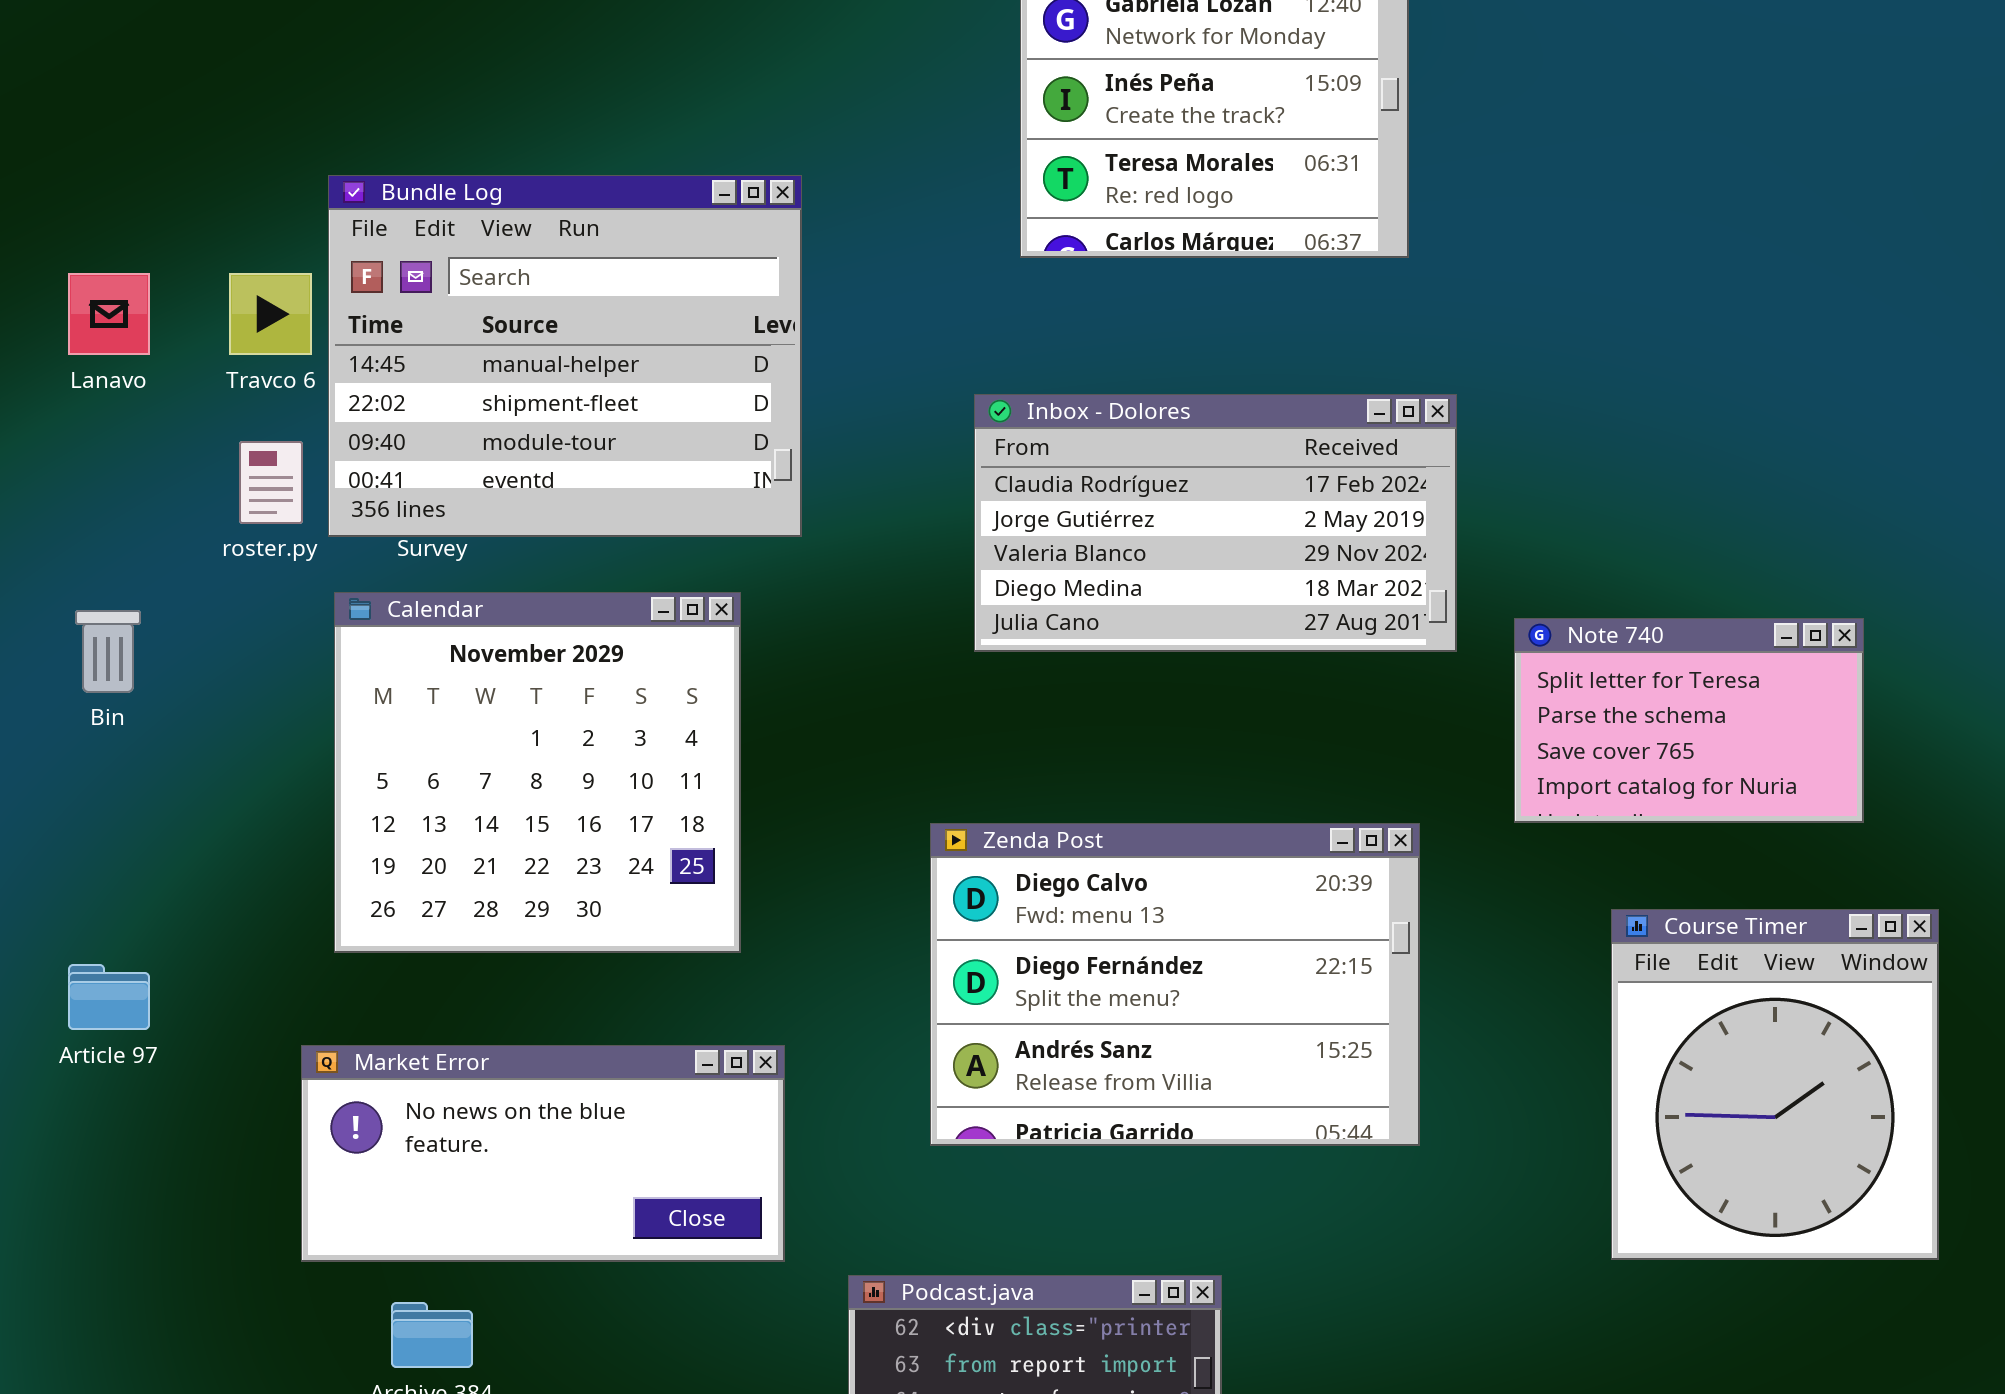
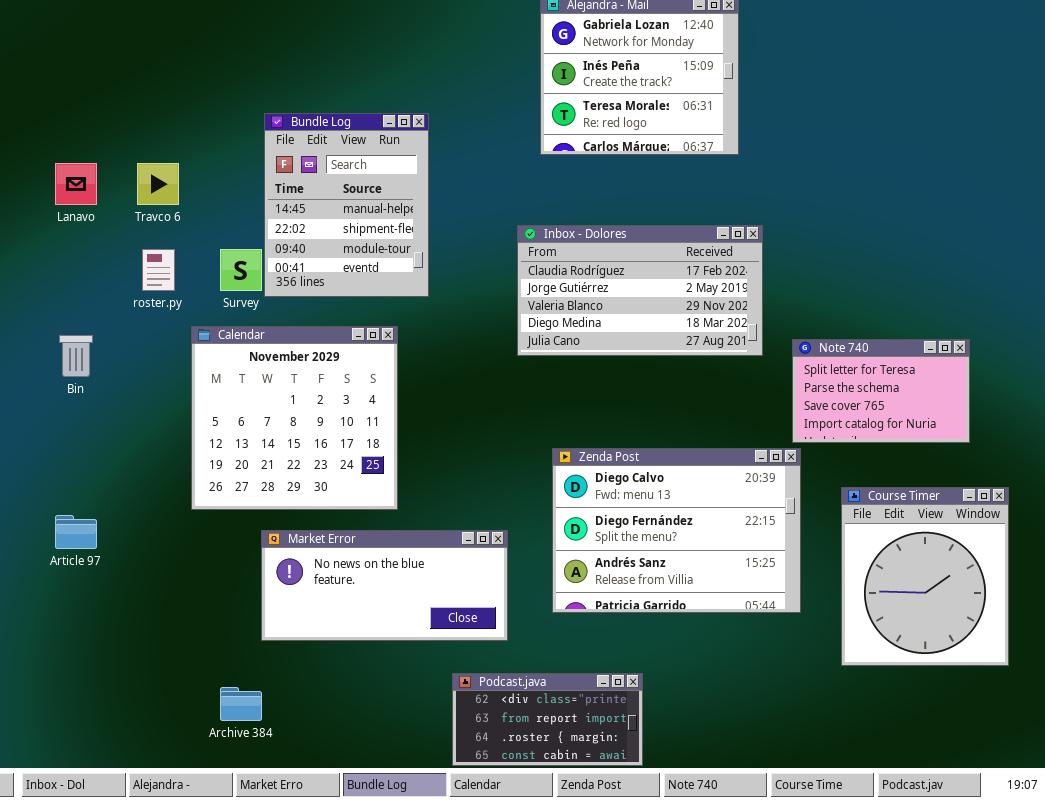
Bundle Log: [328,175,802,537] -> [264,113,429,297], resized
Zenda Post: [930,823,1420,1146] -> [552,448,801,613], moved
Market Error: [301,1045,785,1262] -> [261,530,508,641], moved

